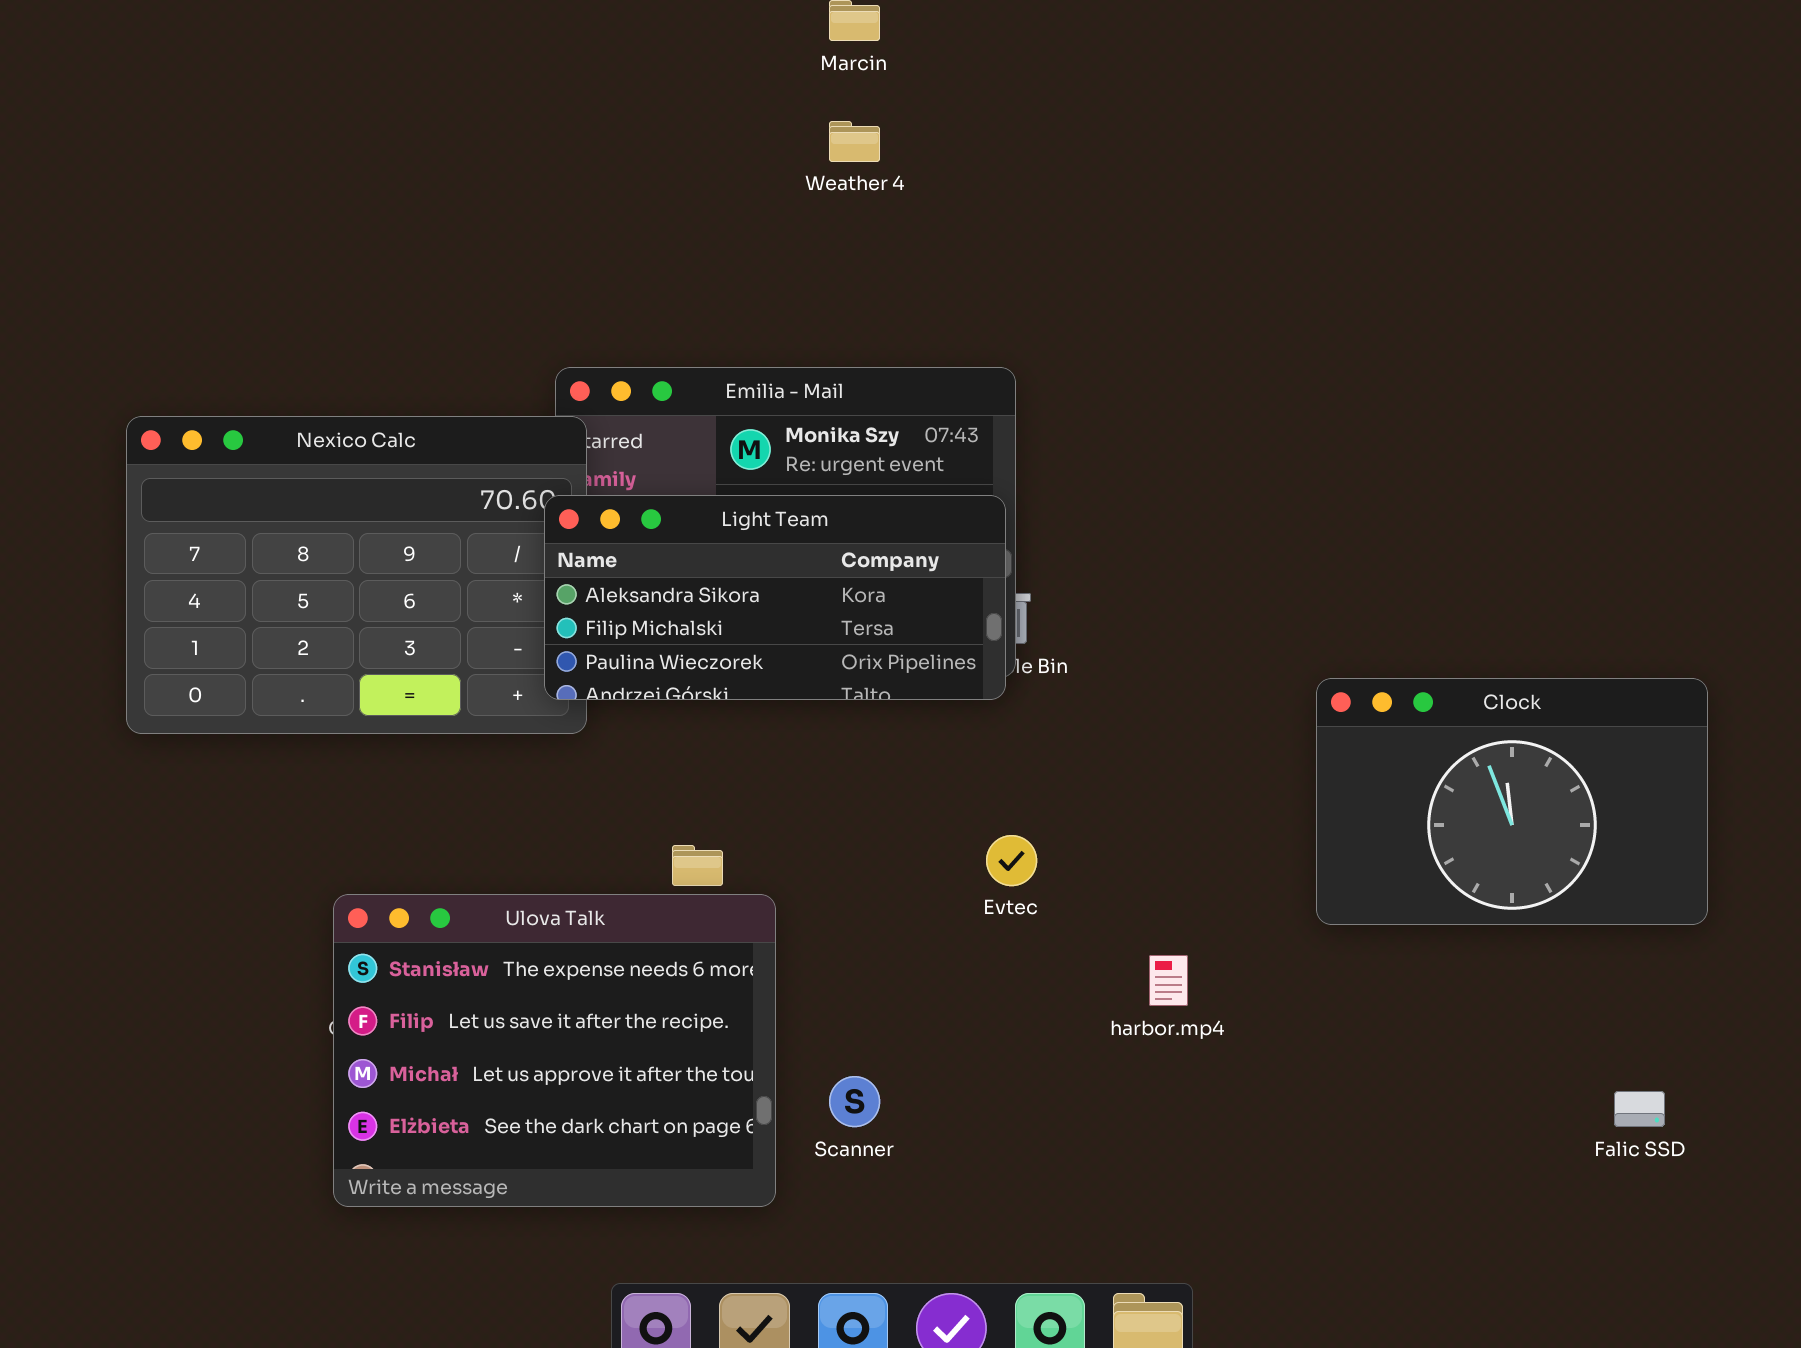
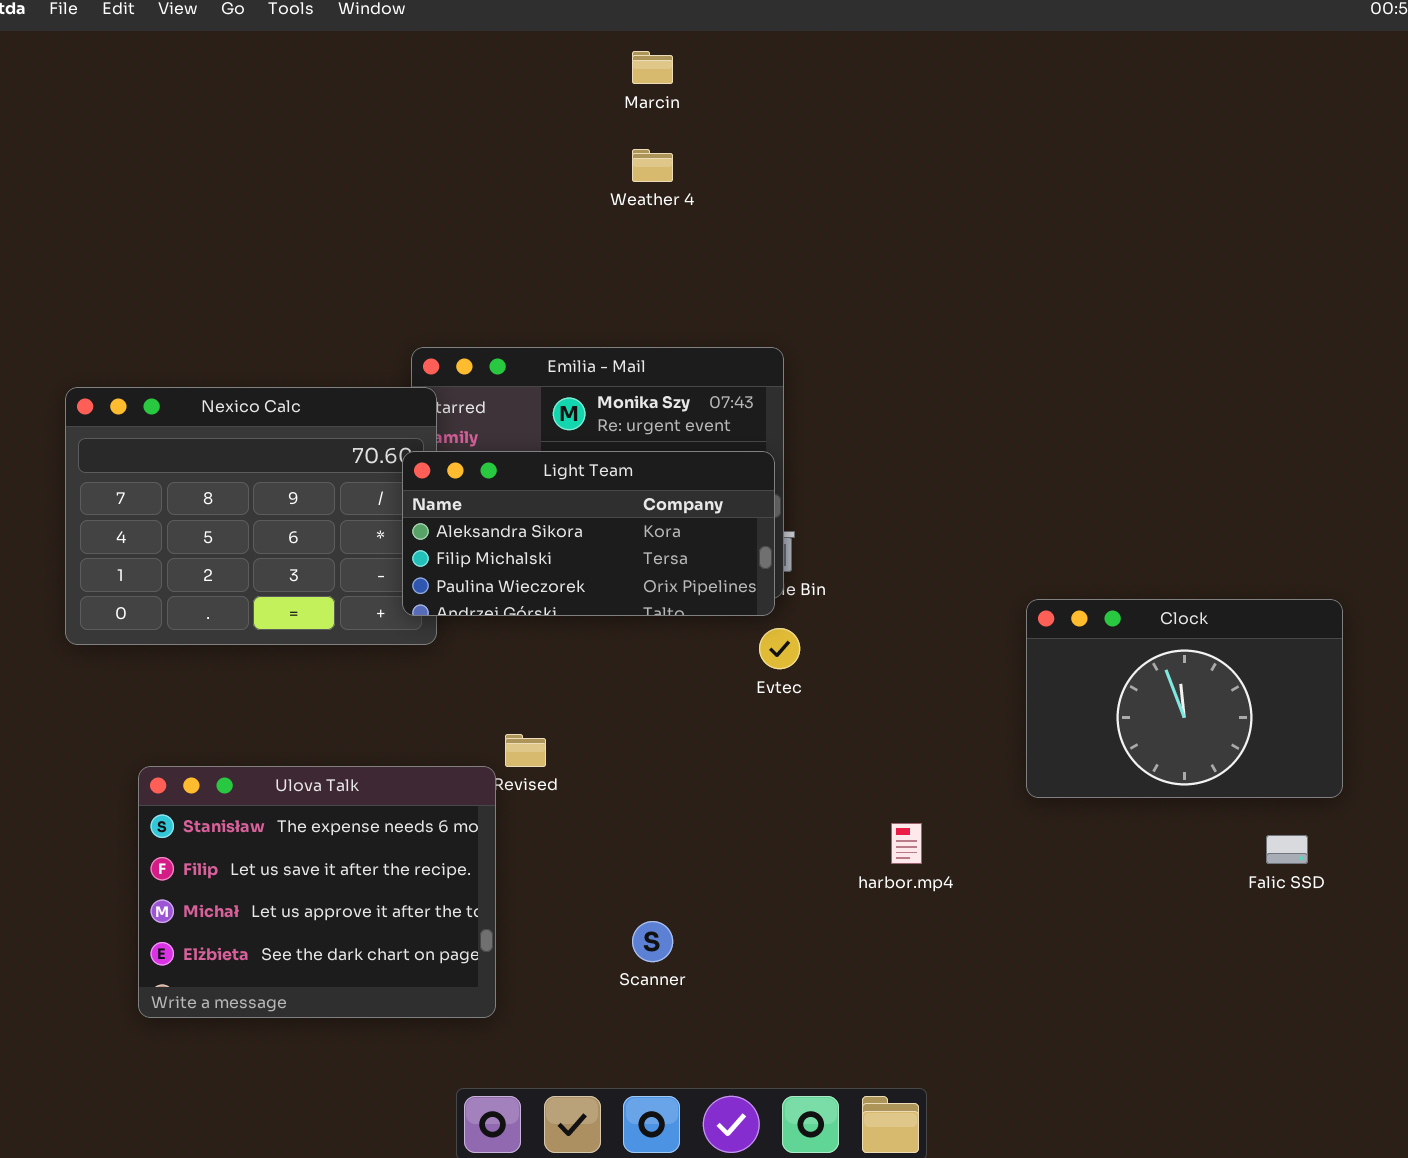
Evtec: [986,835,1037,886] -> [759,628,800,669], moved
Ulova Talk: [333,894,776,1207] -> [138,766,496,1018], moved
Falic SSD: [1614,1091,1665,1127] -> [1266,835,1308,864], moved

